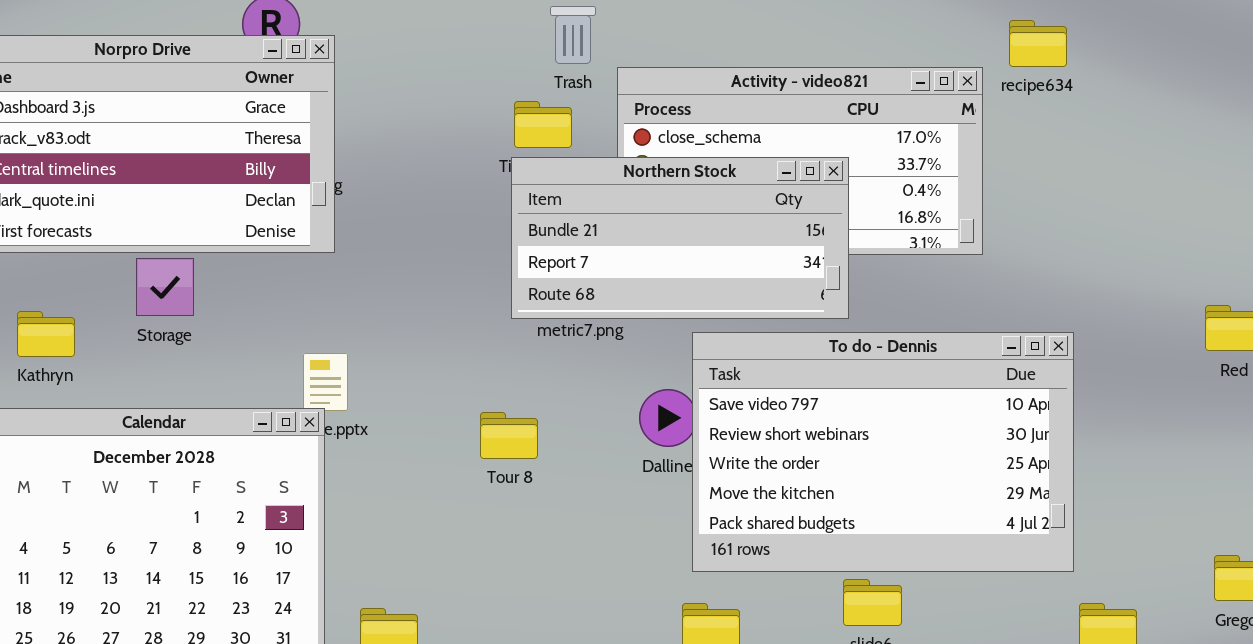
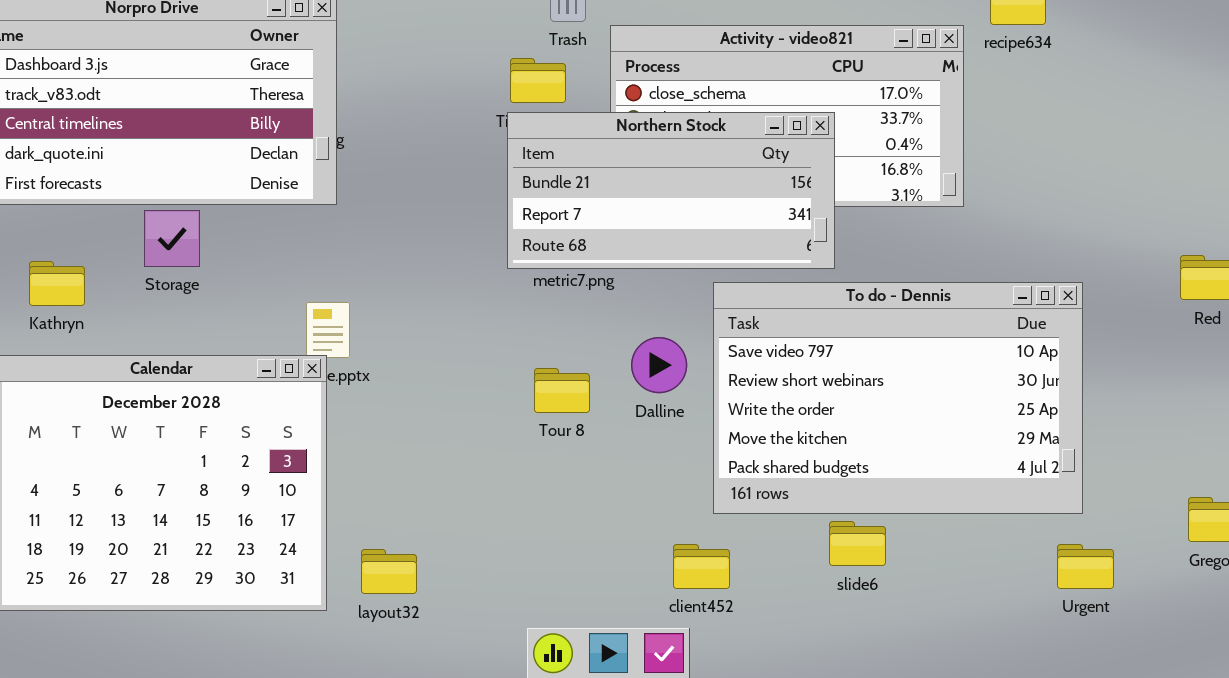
To do - Dennis: [692,332,1074,572] -> [713,282,1083,514], moved
Tour 8: [480,412,538,459] -> [534,368,590,413], moved

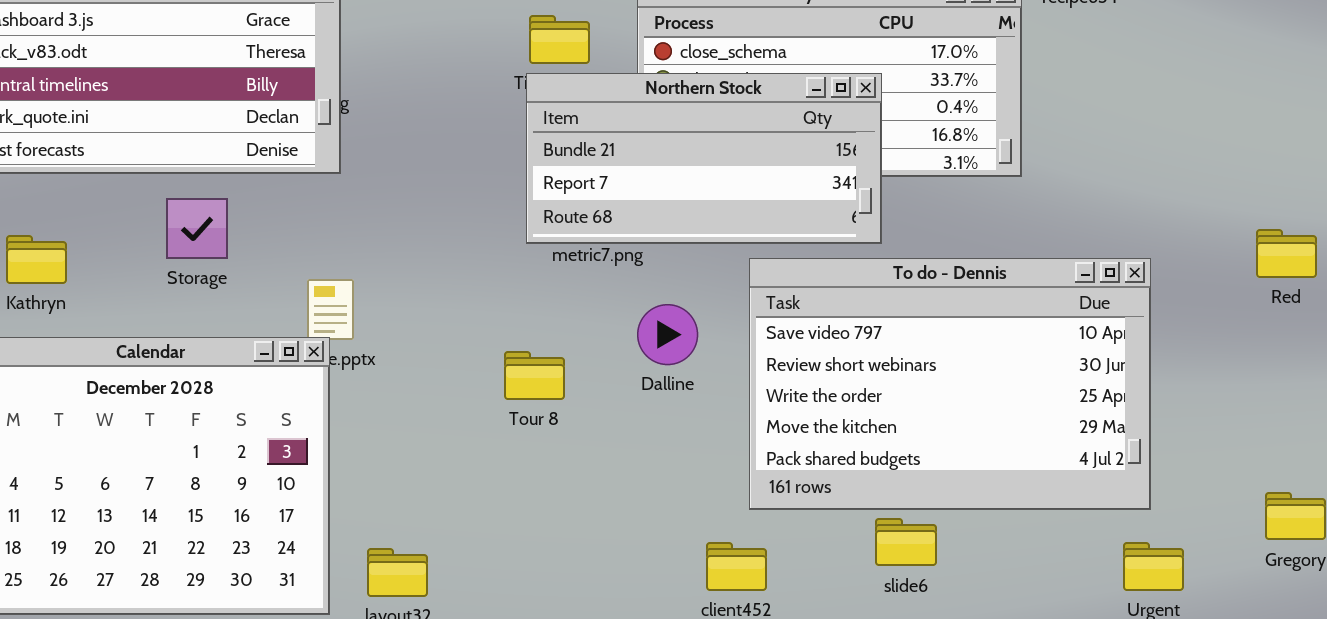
Storage: [144,210,200,267] -> [166,198,228,259], moved
Dalline: [631,337,687,393] -> [637,304,698,365], moved
Tour 8: [534,368,590,413] -> [504,351,565,400], moved

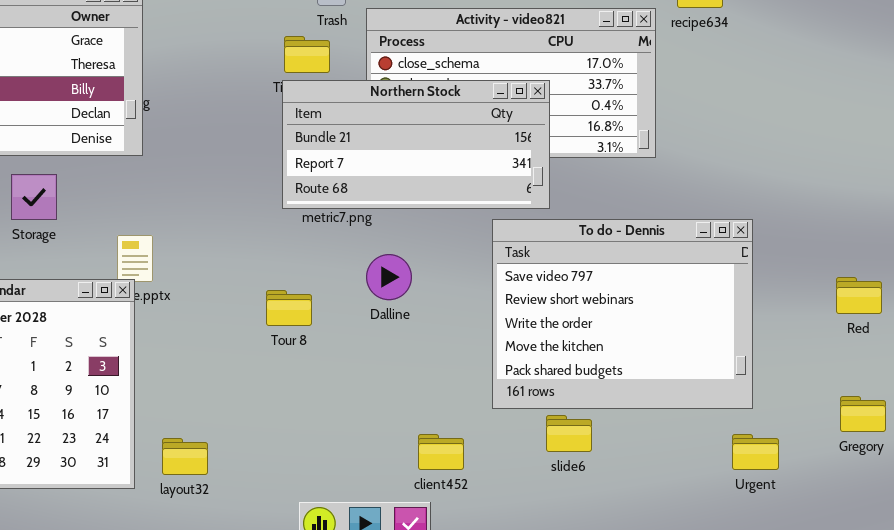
Red: [1256,229,1317,278] -> [836,277,882,314], moved
To do - Dennis: [749,258,1151,510] -> [492,219,753,409], resized

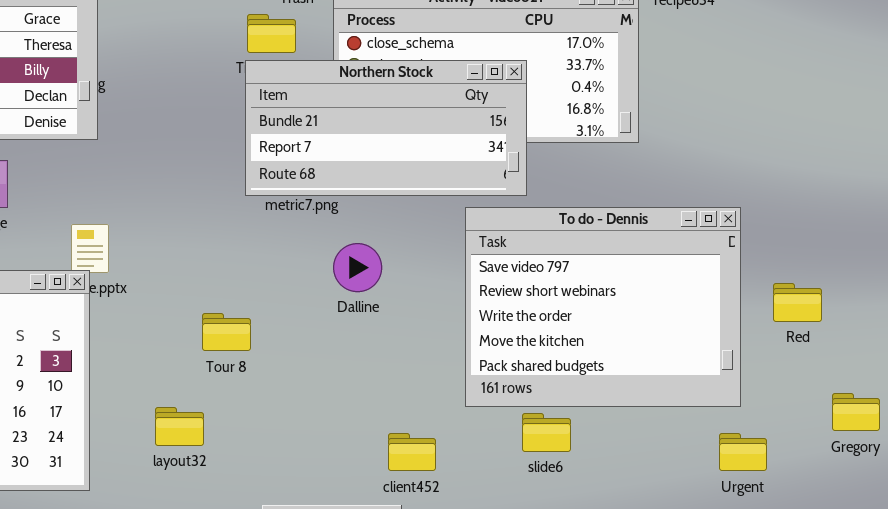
Red: [836,277,882,314] -> [773,283,822,322], moved
Tour 8: [266,290,312,326] -> [202,313,251,351], moved
layout32: [162,438,208,475] -> [155,407,204,446], moved

